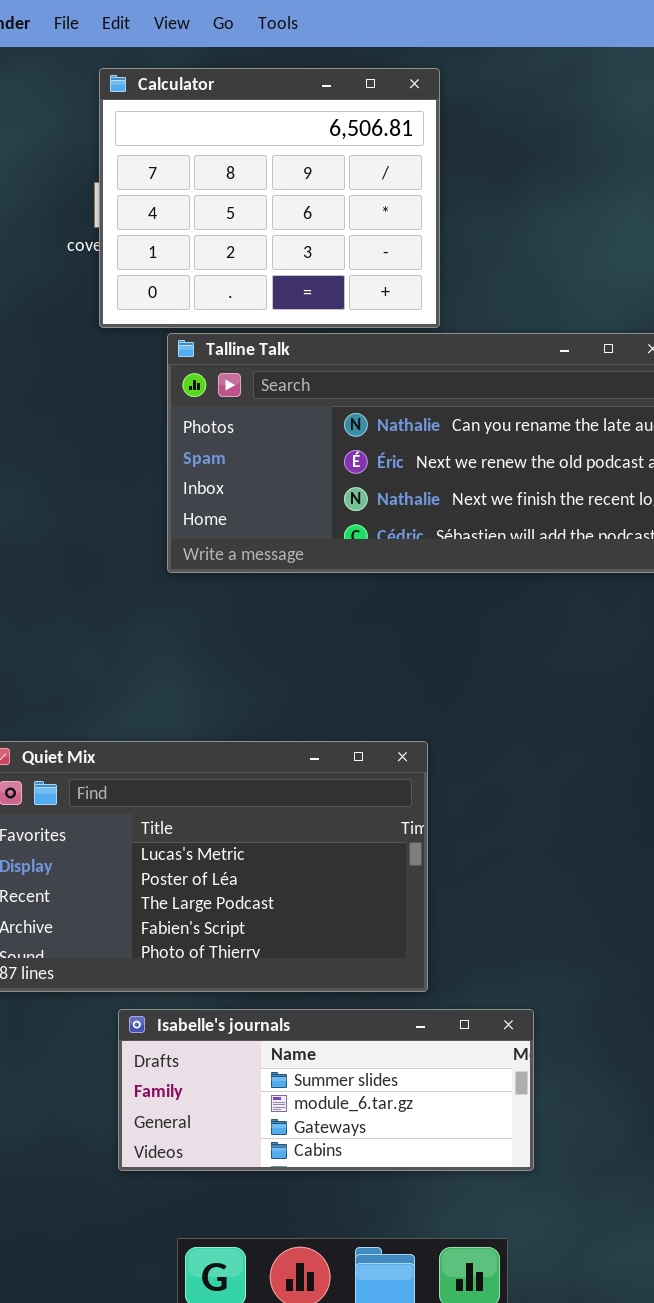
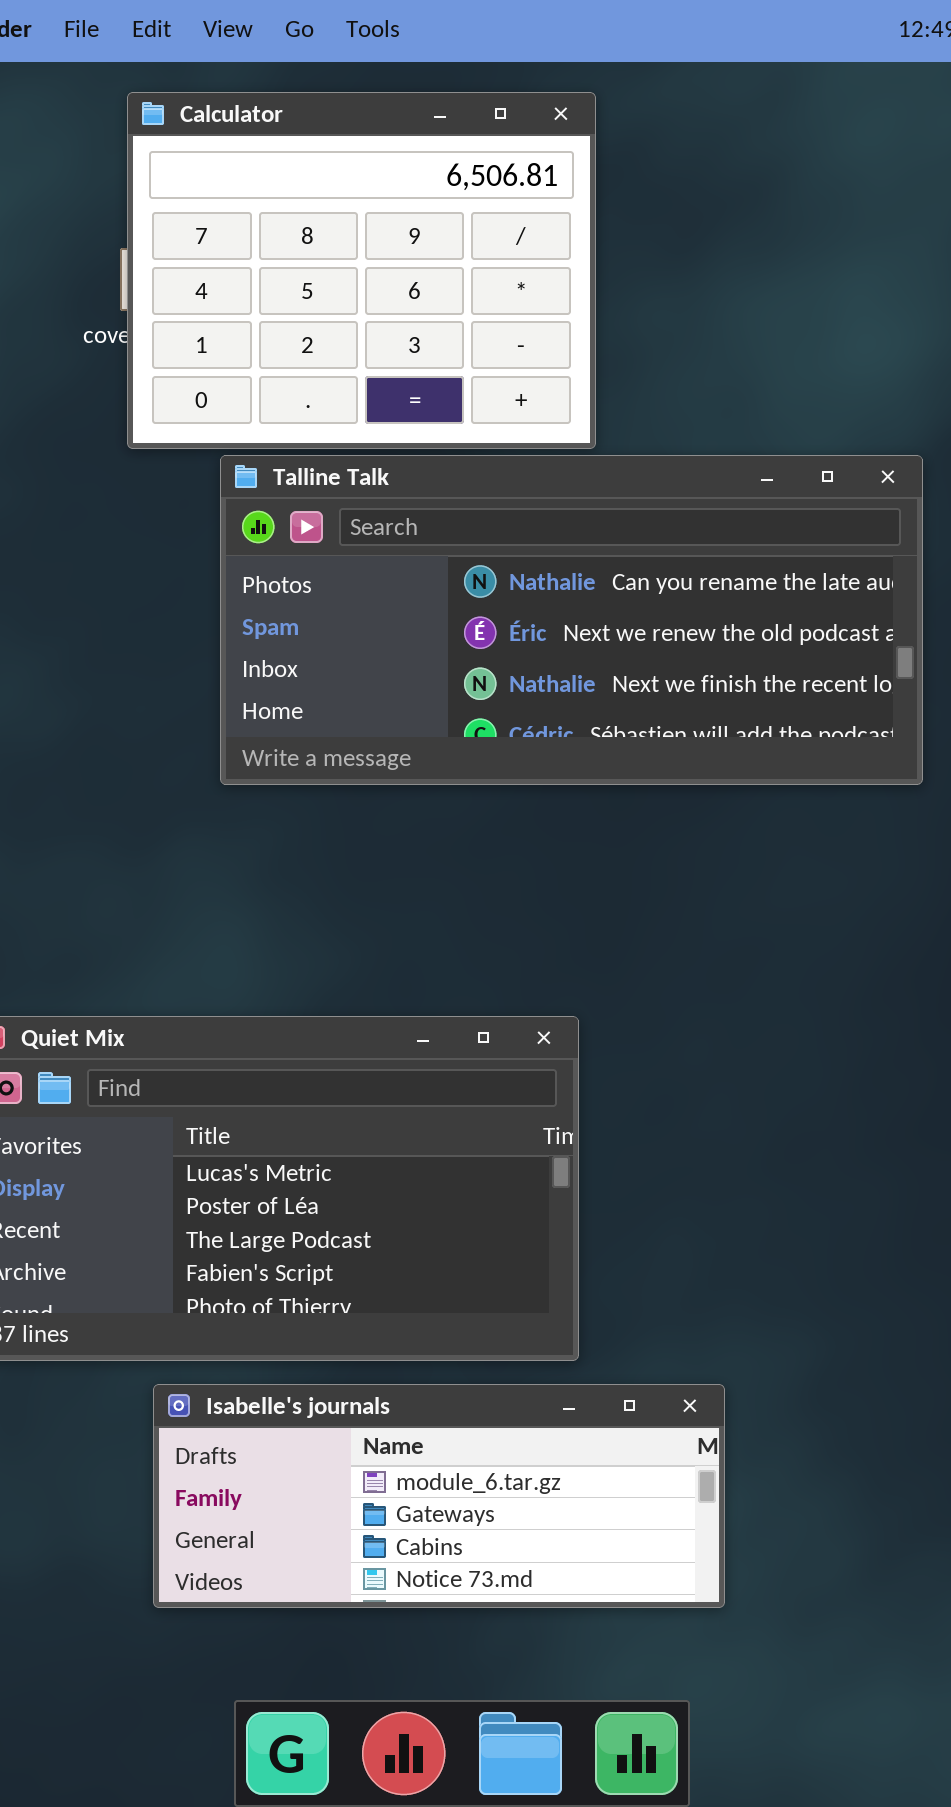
Isabelle's journals: [118,1009,534,1171] -> [153,1384,725,1608], scrolled down 1 row

